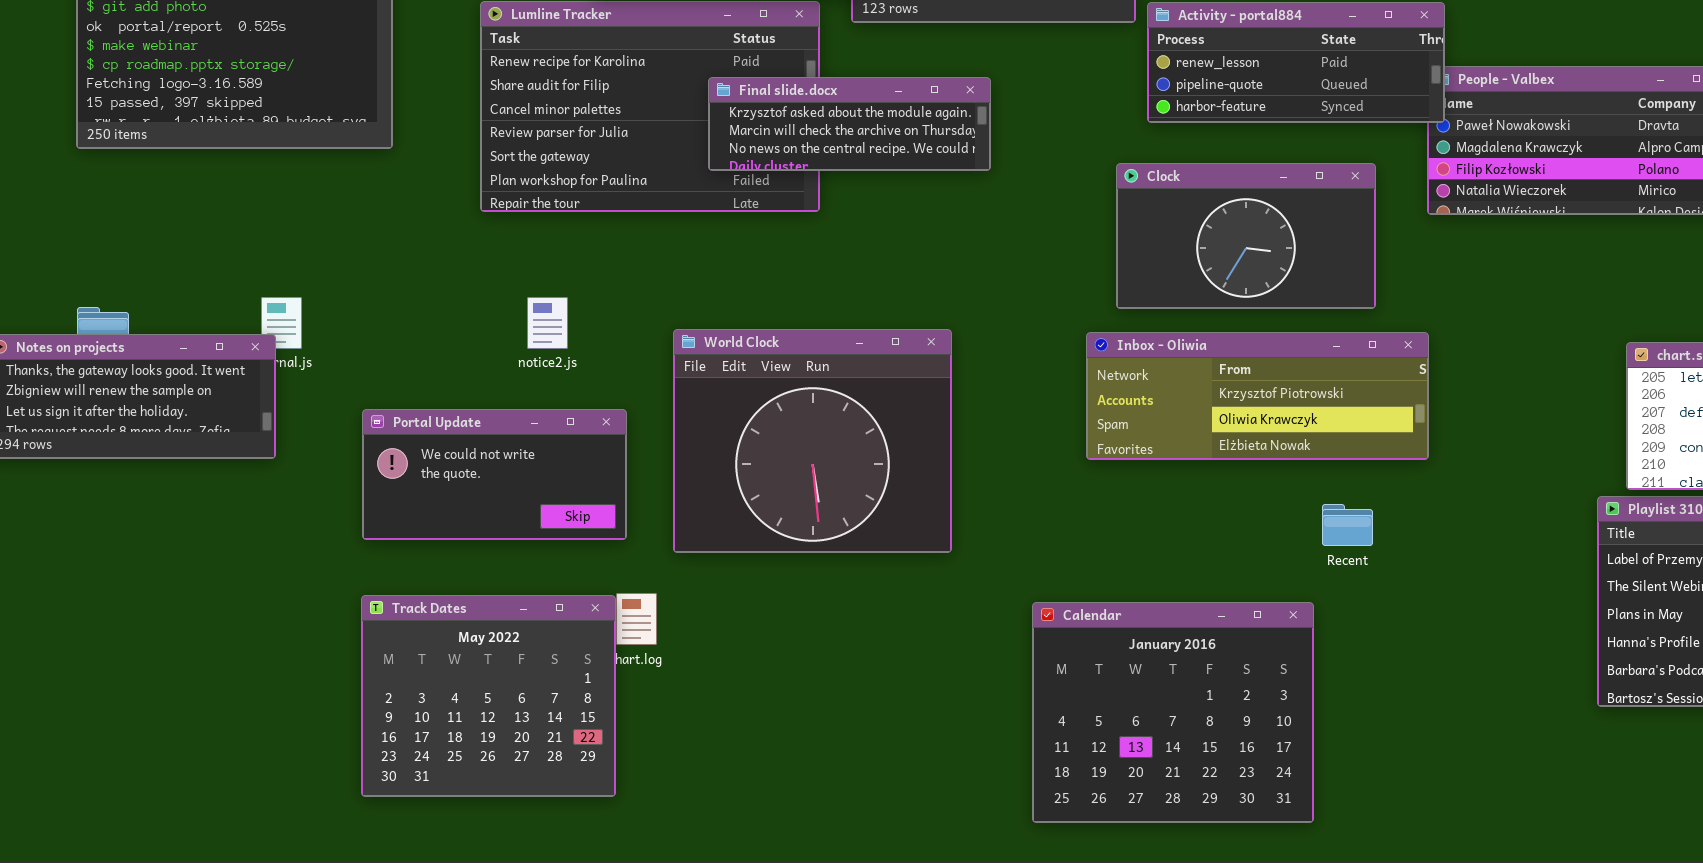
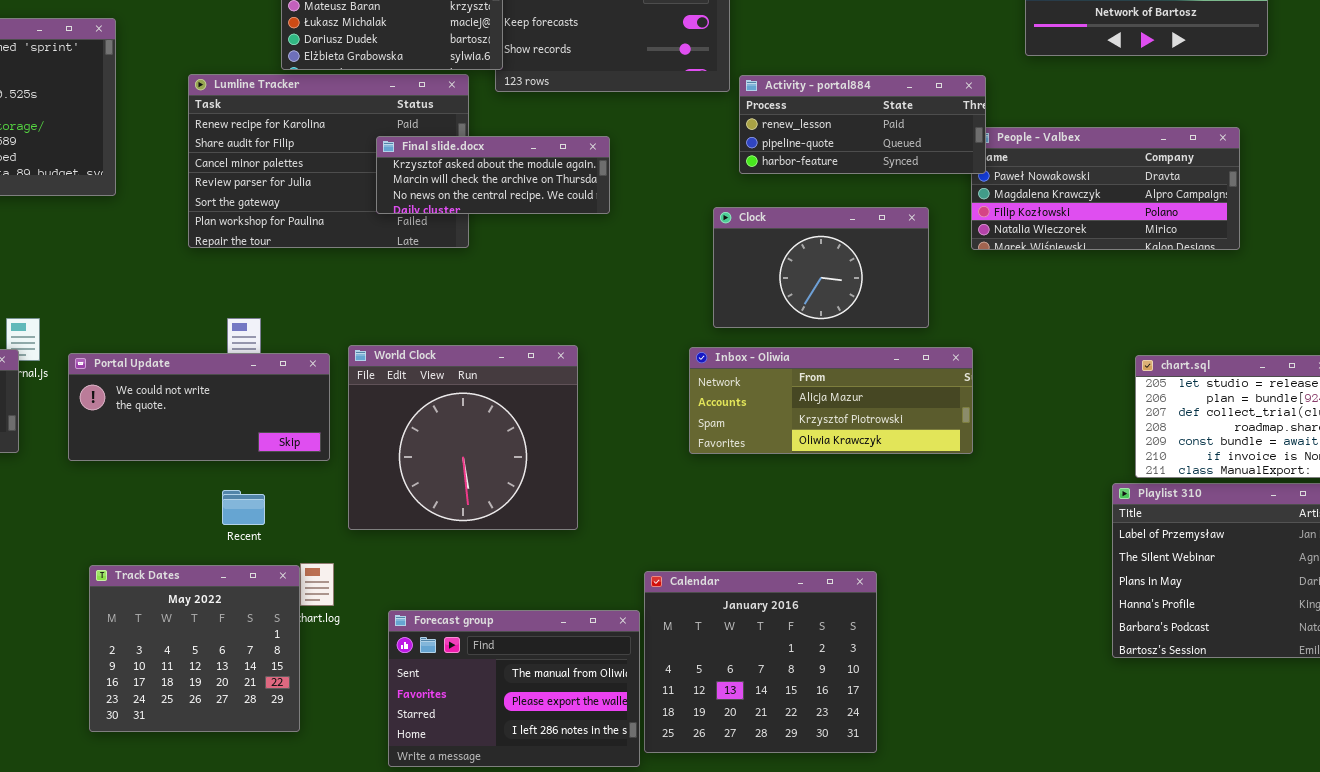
Inbox - Oliwia: [1086,332,1429,460] -> [689,347,973,454], scrolled up 1 row
Portal Update: [362,409,627,540] -> [68,353,330,461], moved, resized
Recent: [1322,504,1373,546] -> [222,490,265,525], moved
Forecast group: none -> [388,610,640,767], opened

